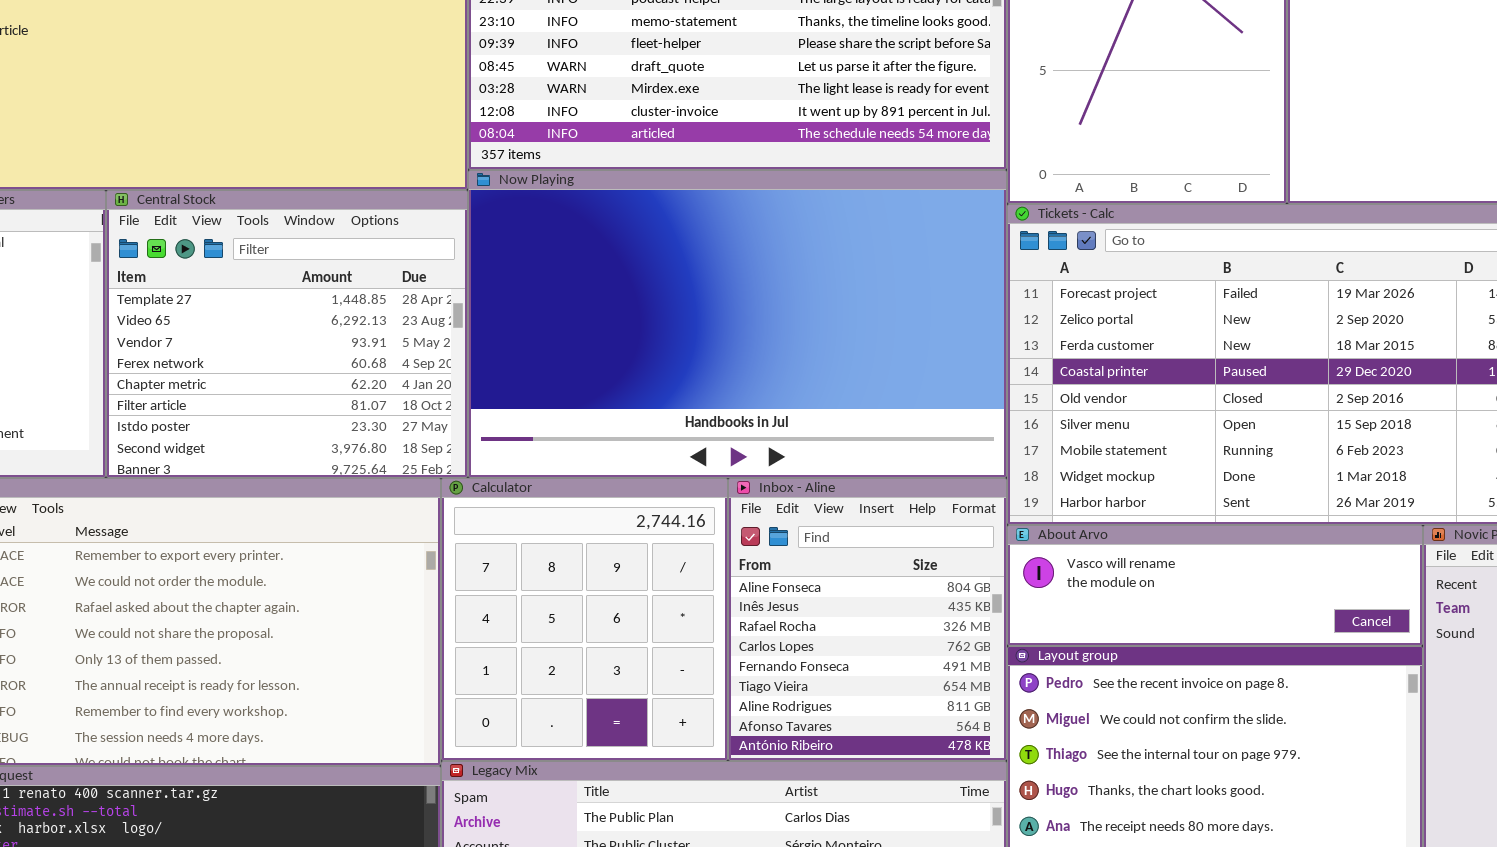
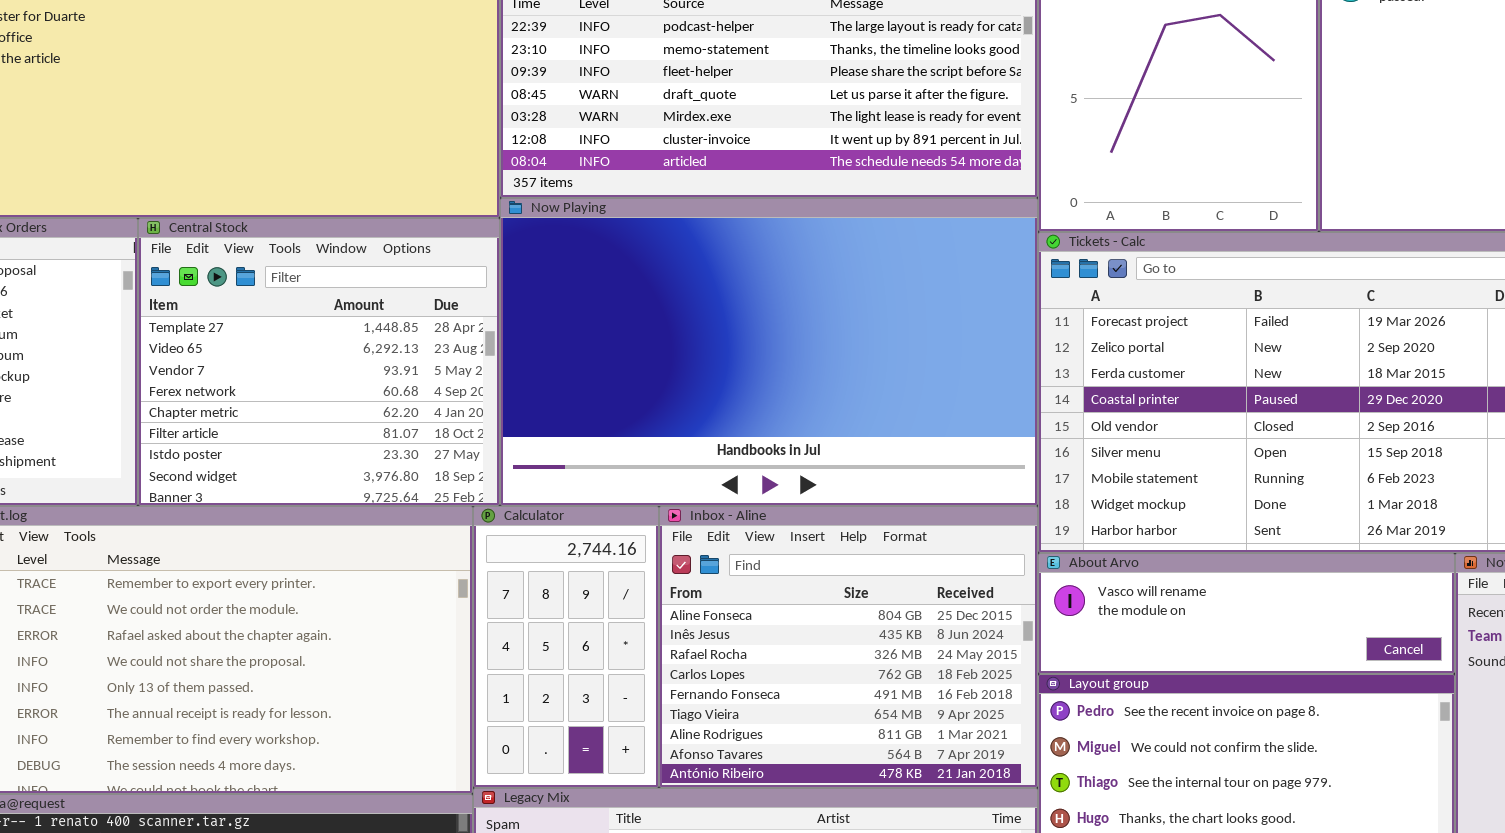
Calculator: [441,478,728,761] -> [473,506,659,788], resized
Inbox - Aline: [728,478,1007,761] -> [659,506,1038,788], resized

